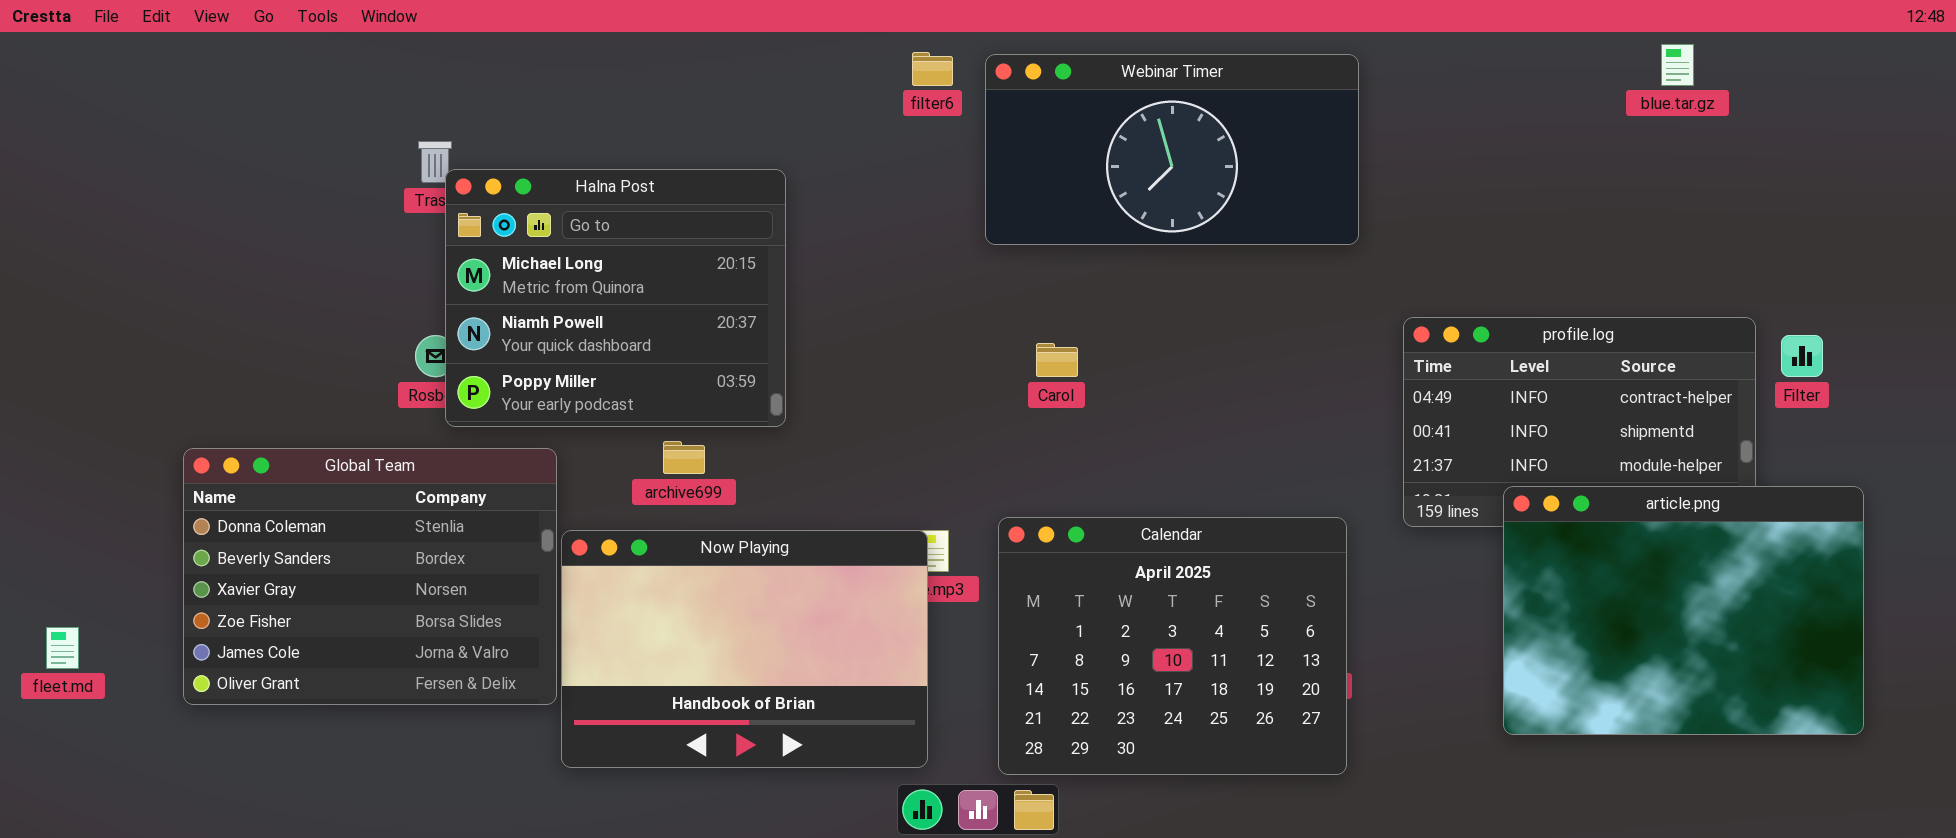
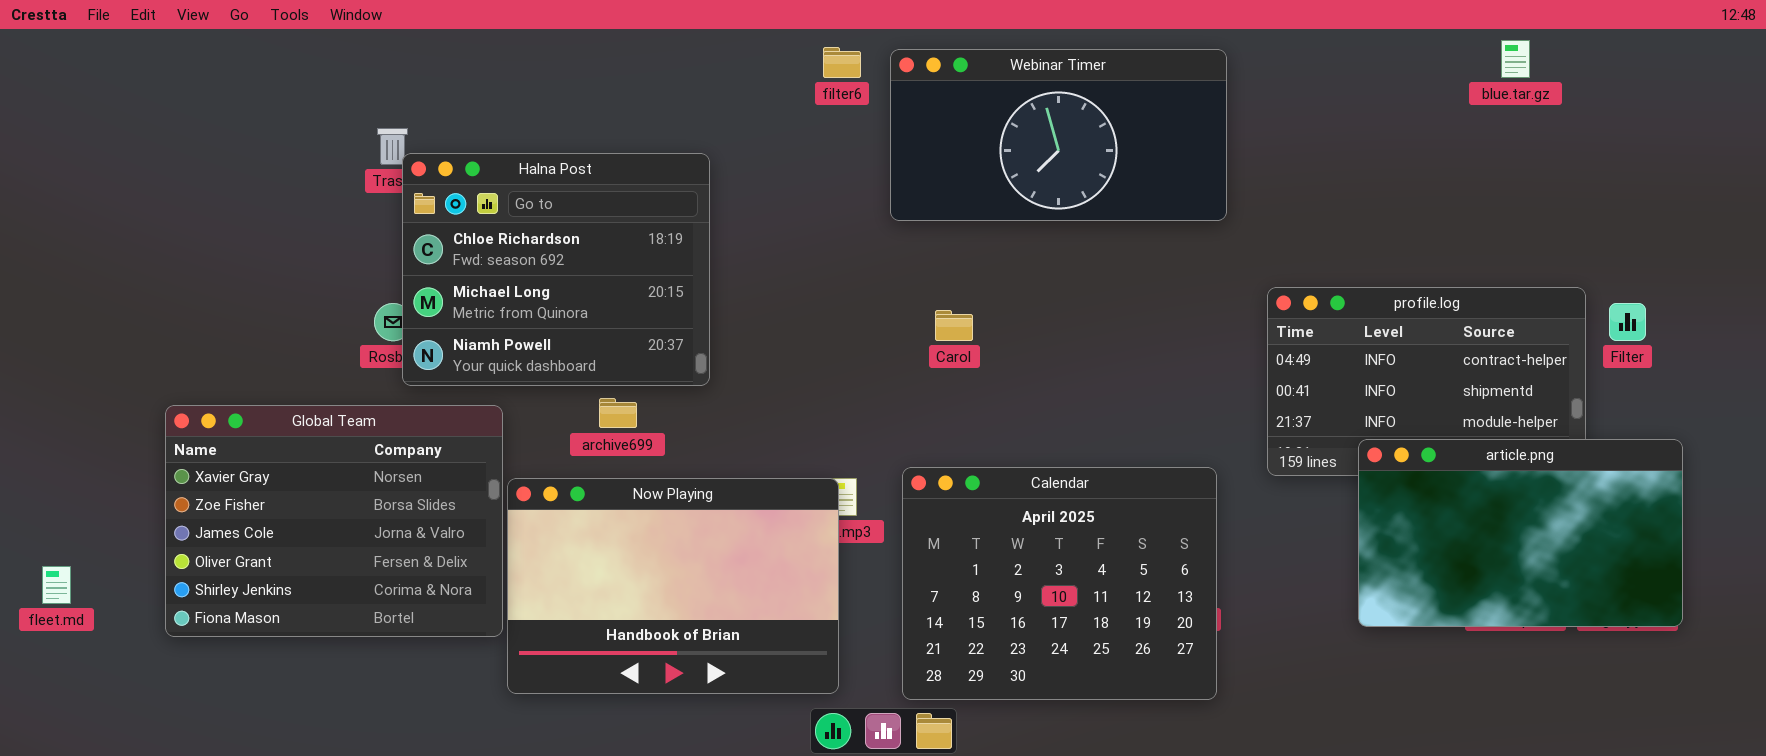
Halna Post: [445,169,786,427] -> [402,153,710,386], scrolled up 1 row
Global Team: [183,448,557,705] -> [165,405,503,637], scrolled down 2 rows
article.png: [1503,486,1864,735] -> [1358,439,1683,627], resized

